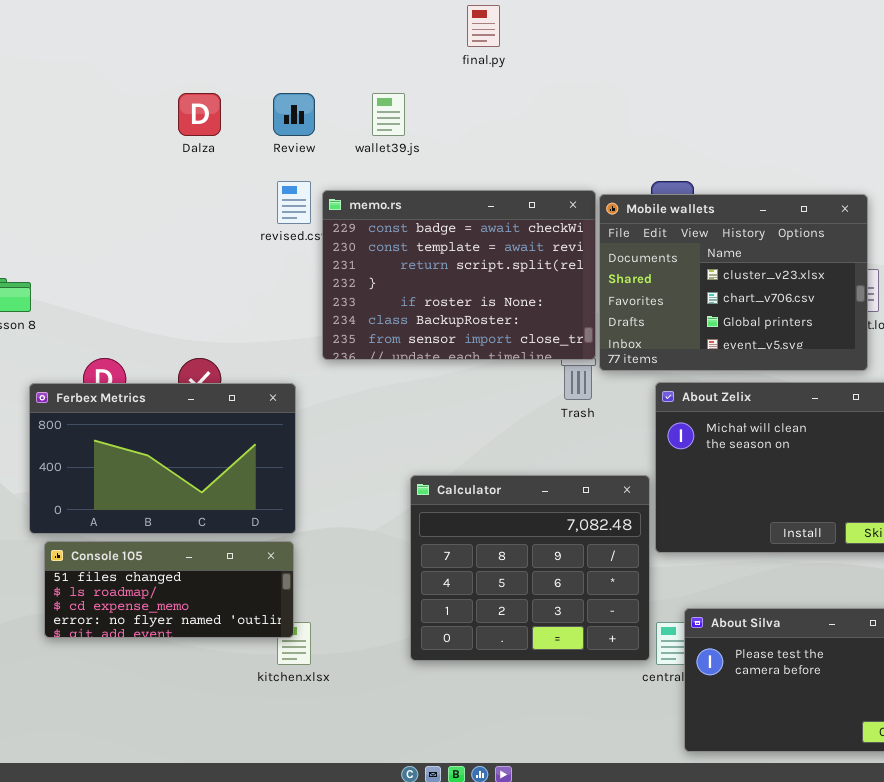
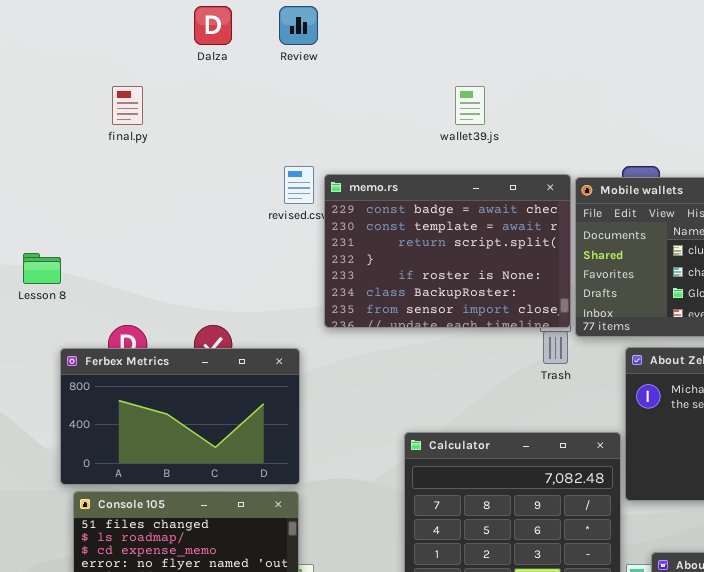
final.py: [467,5,500,47] -> [112,86,143,125], moved
Dalza: [178,93,221,136] -> [194,6,232,45], moved
Review: [273,93,315,136] -> [279,6,318,45], moved
wallet39.js: [372,93,405,136] -> [455,86,485,125], moved

